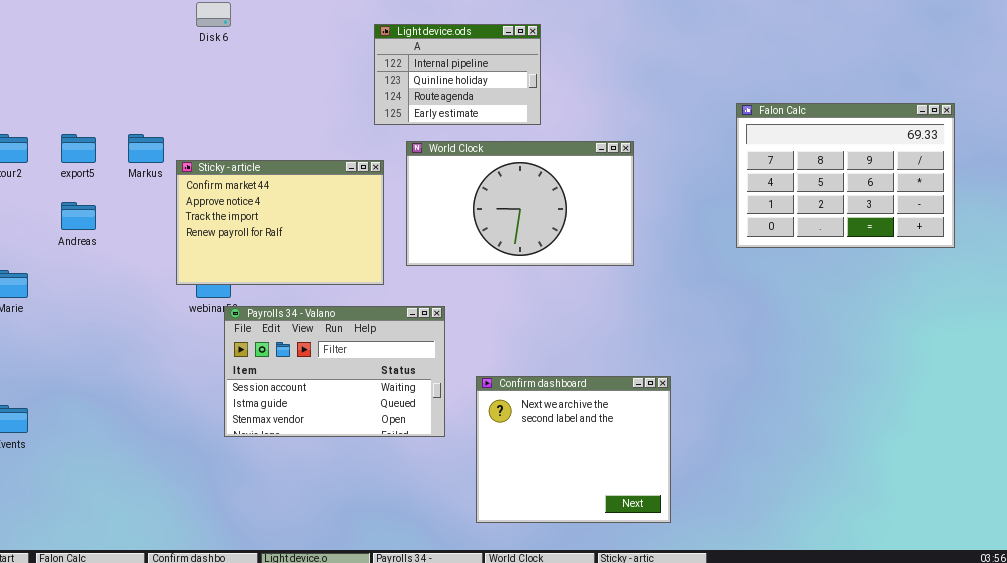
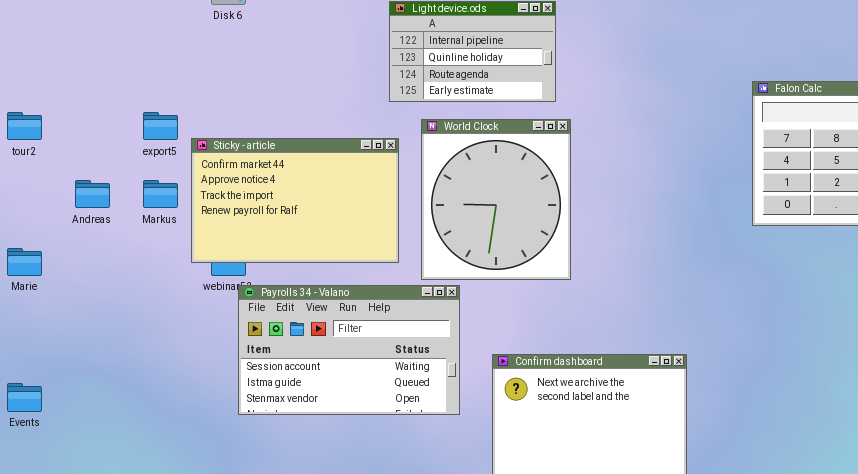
export5: [61,134,96,163] -> [143,112,178,140], moved
Markus: [128,134,164,163] -> [143,180,178,208], moved
World Clock: [406,141,634,266] -> [421,119,571,280], resized

